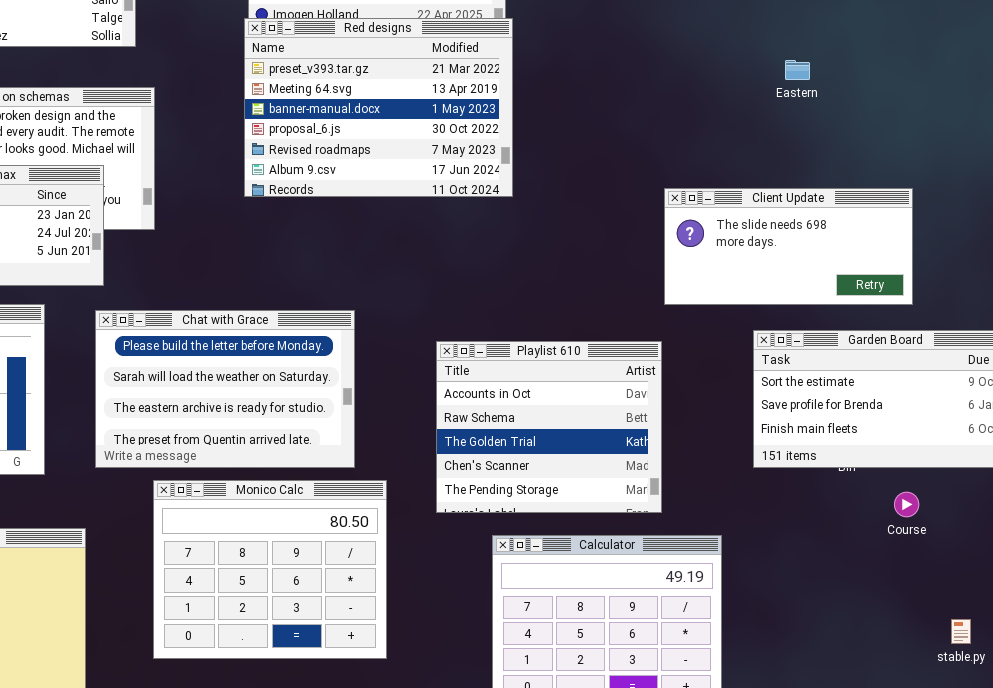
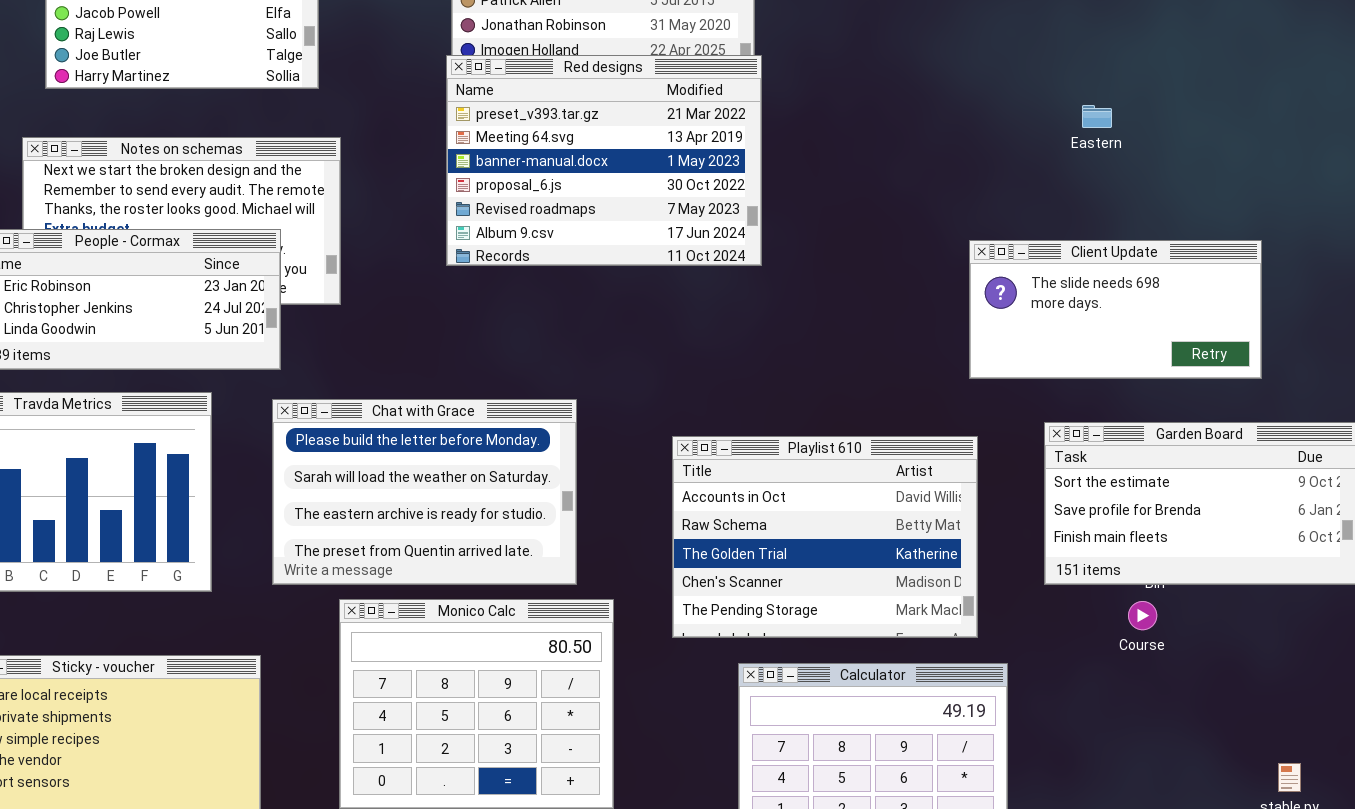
Client Update: [664,188,913,305] -> [969,240,1262,379], moved
Playlist 610: [436,341,662,513] -> [672,436,978,638], resized
Course: [894,492,919,517] -> [1128,601,1157,630], moved

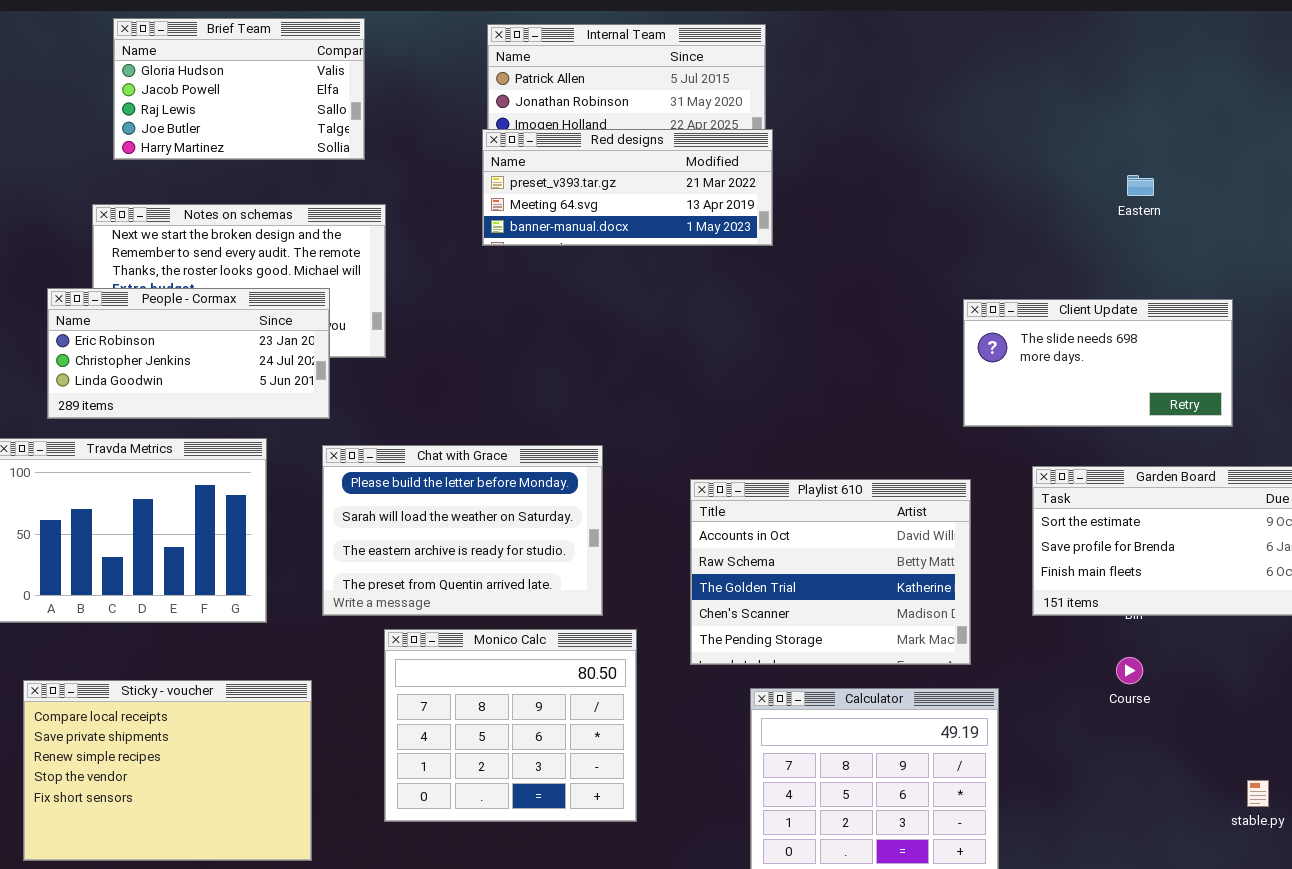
Red designs: [446,55,762,266] -> [482,129,773,246], resized
Eastern: [1082,105,1112,128] -> [1127,175,1154,196], moved
Course: [1128,601,1157,630] -> [1116,657,1143,684], moved

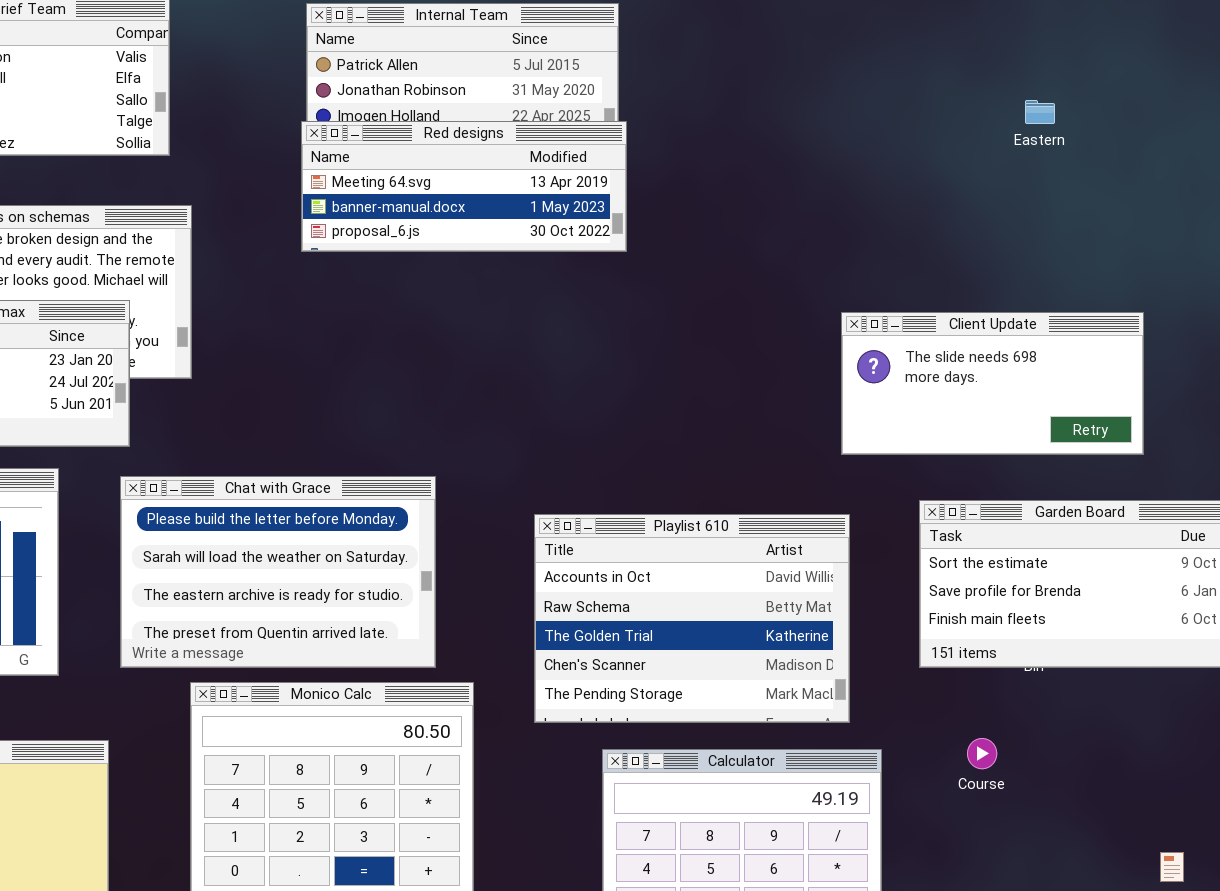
Red designs: [482,129,773,246] -> [301,121,627,252], scrolled down 1 row
Eastern: [1127,175,1154,196] -> [1025,100,1055,124], moved
Course: [1116,657,1143,684] -> [967,738,997,769], moved

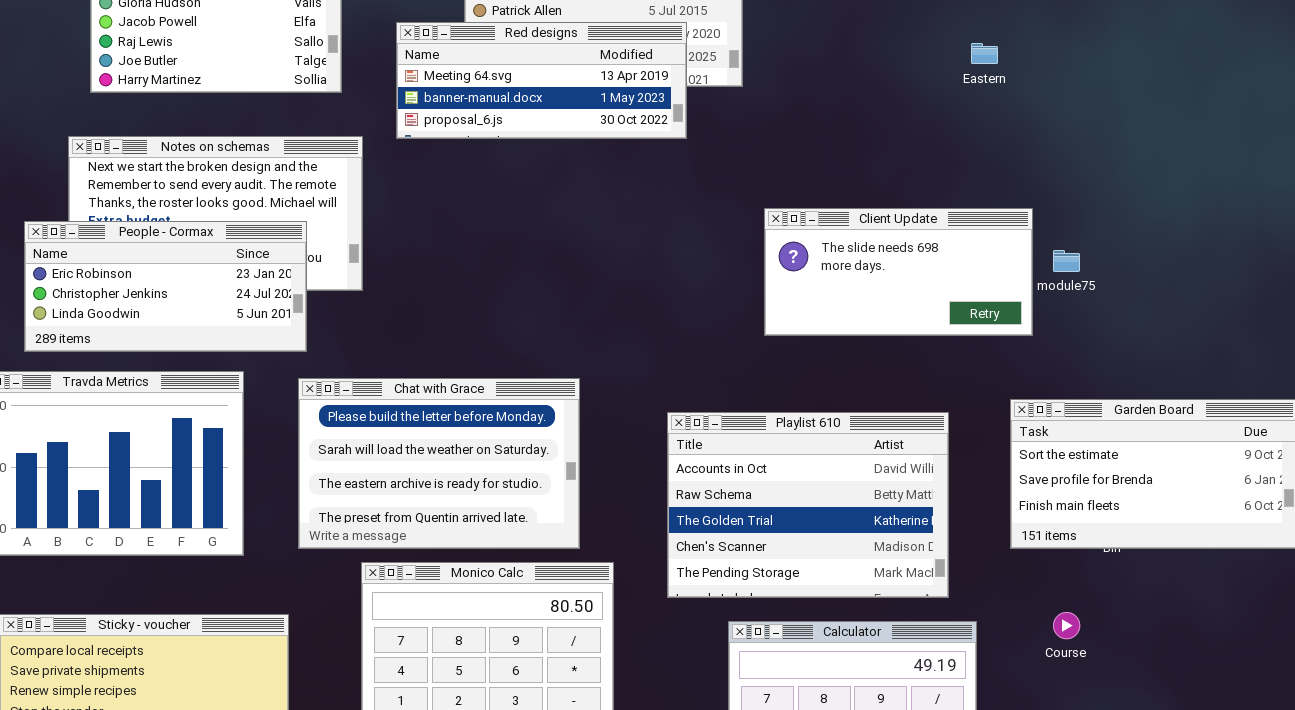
Eastern: [1025,100,1055,124] -> [971,43,998,64], moved
Red designs: [301,121,627,252] -> [396,22,687,139], moved
Client Update: [841,312,1144,455] -> [764,208,1033,336], moved

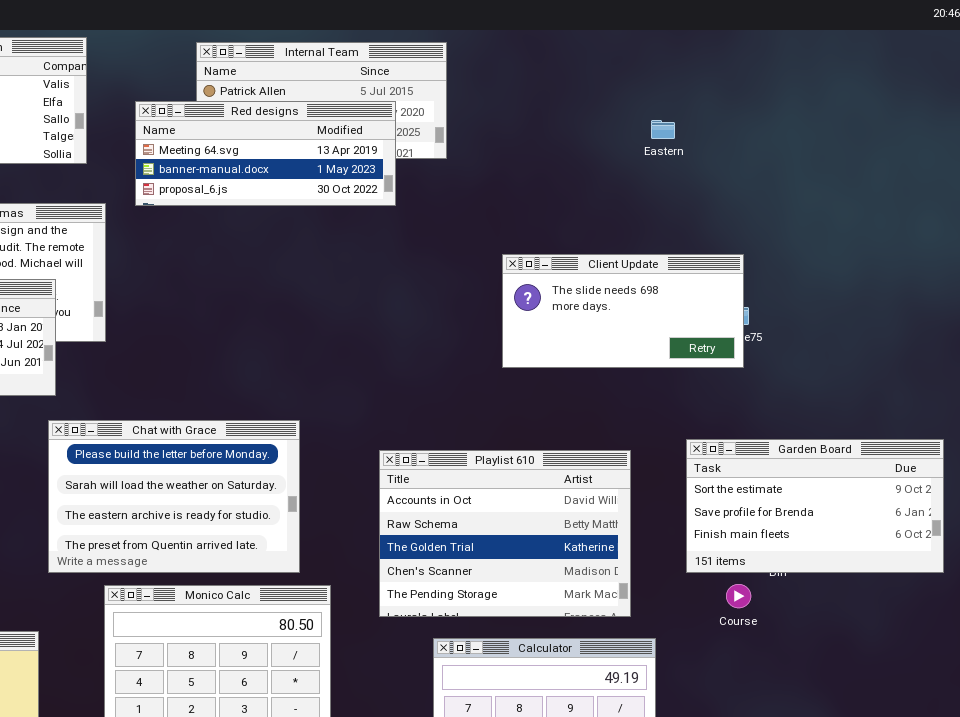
Client Update: [764,208,1033,336] -> [502,254,744,368], moved
Course: [1053,612,1080,639] -> [726,584,751,608], moved

